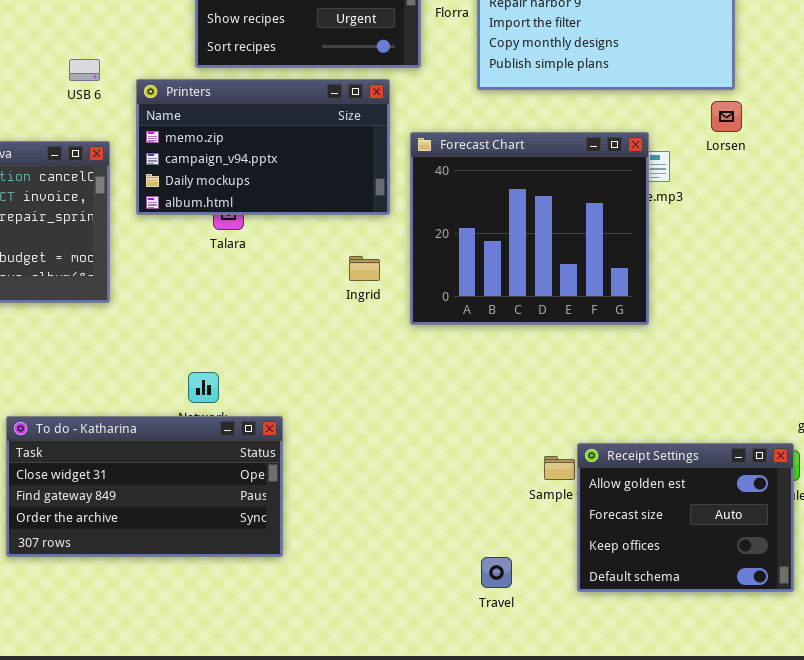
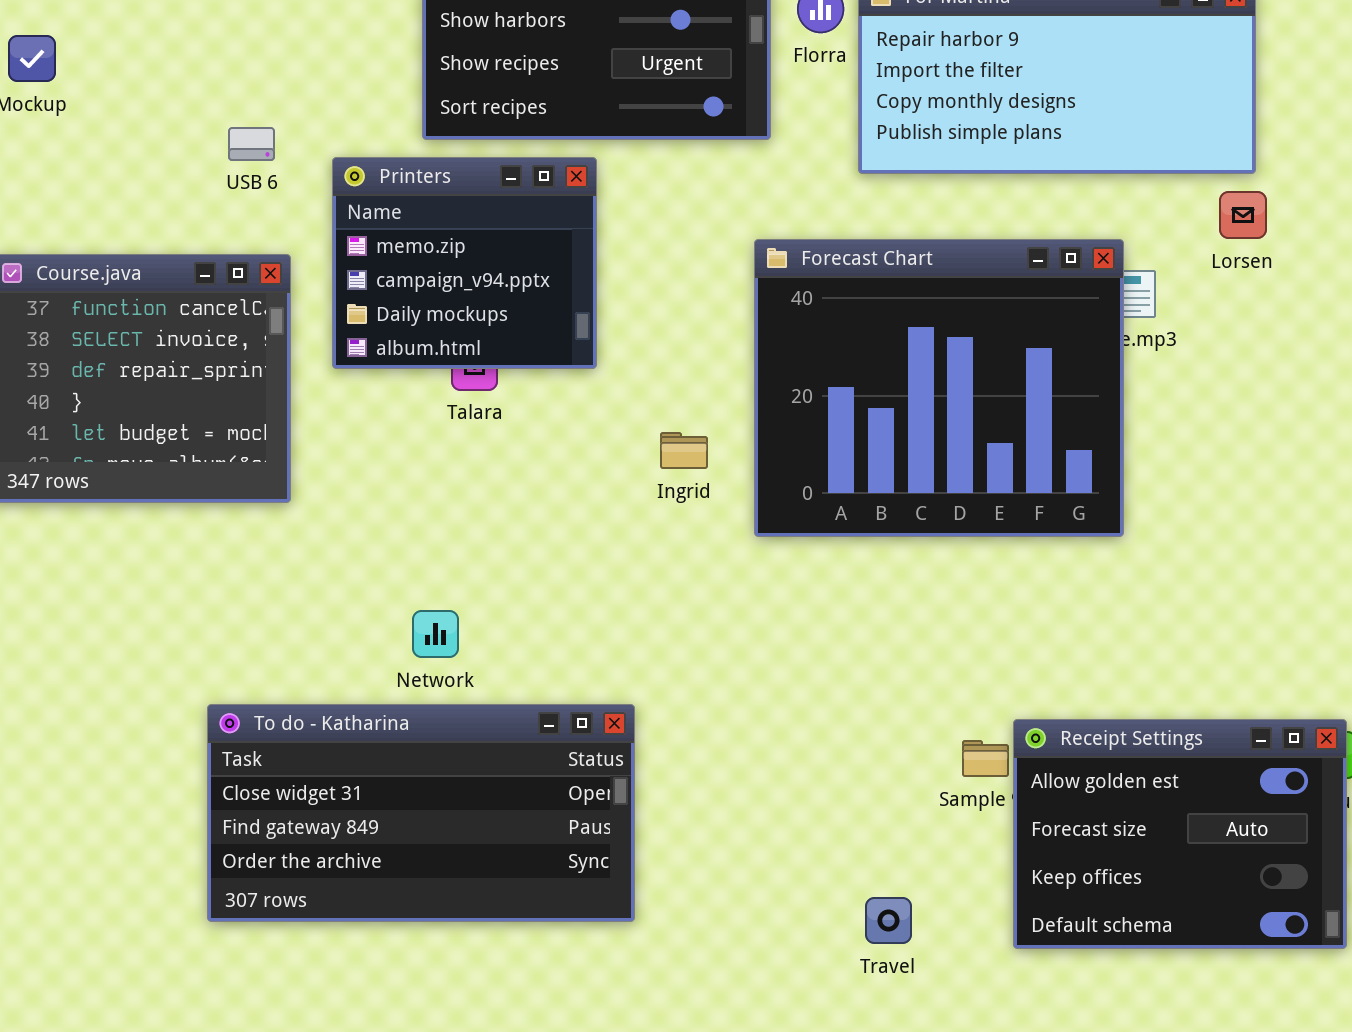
Printers: [136,79,390,215] -> [332,157,597,369], resized
To do - Katharina: [6,416,283,557] -> [207,704,635,922], moved

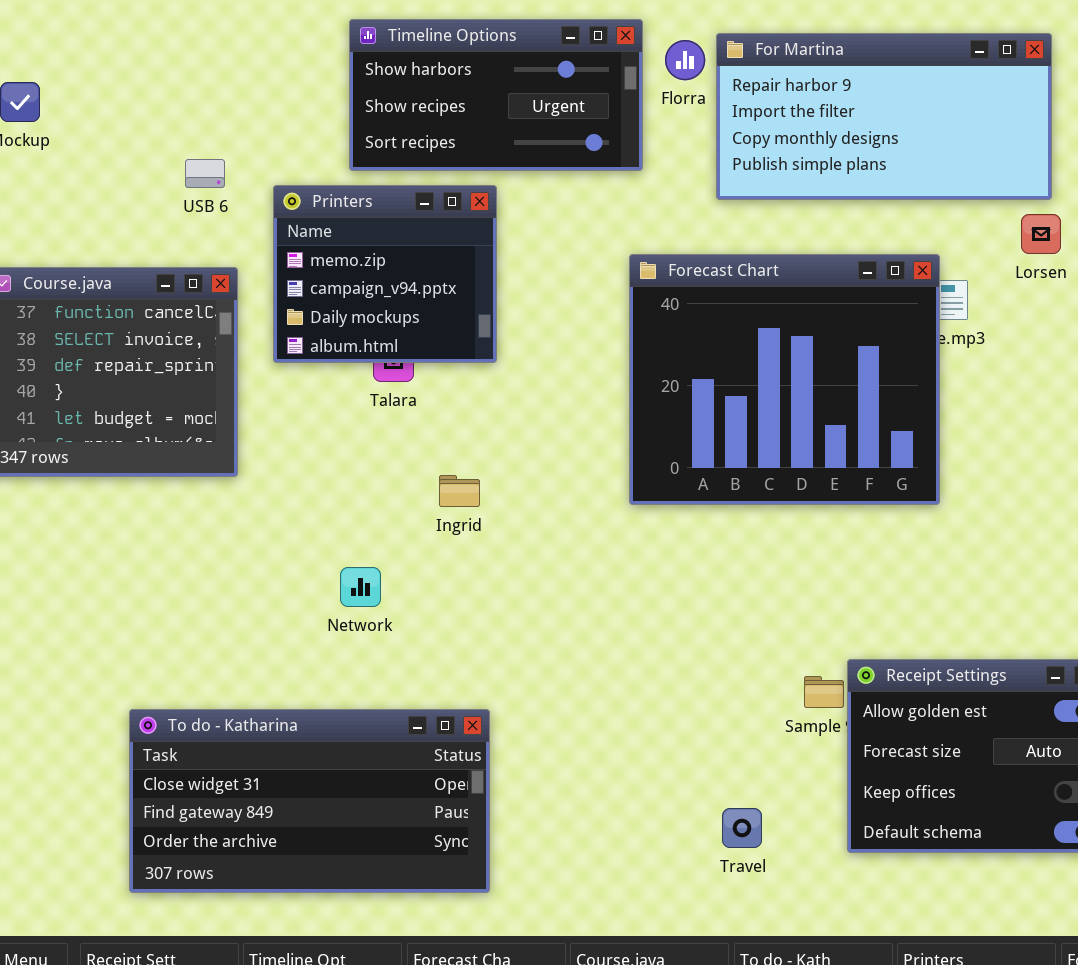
Ingrid: [660,432,708,469] -> [439,475,480,507], moved
To do - Katharina: [207,704,635,922] -> [129,709,490,893], moved

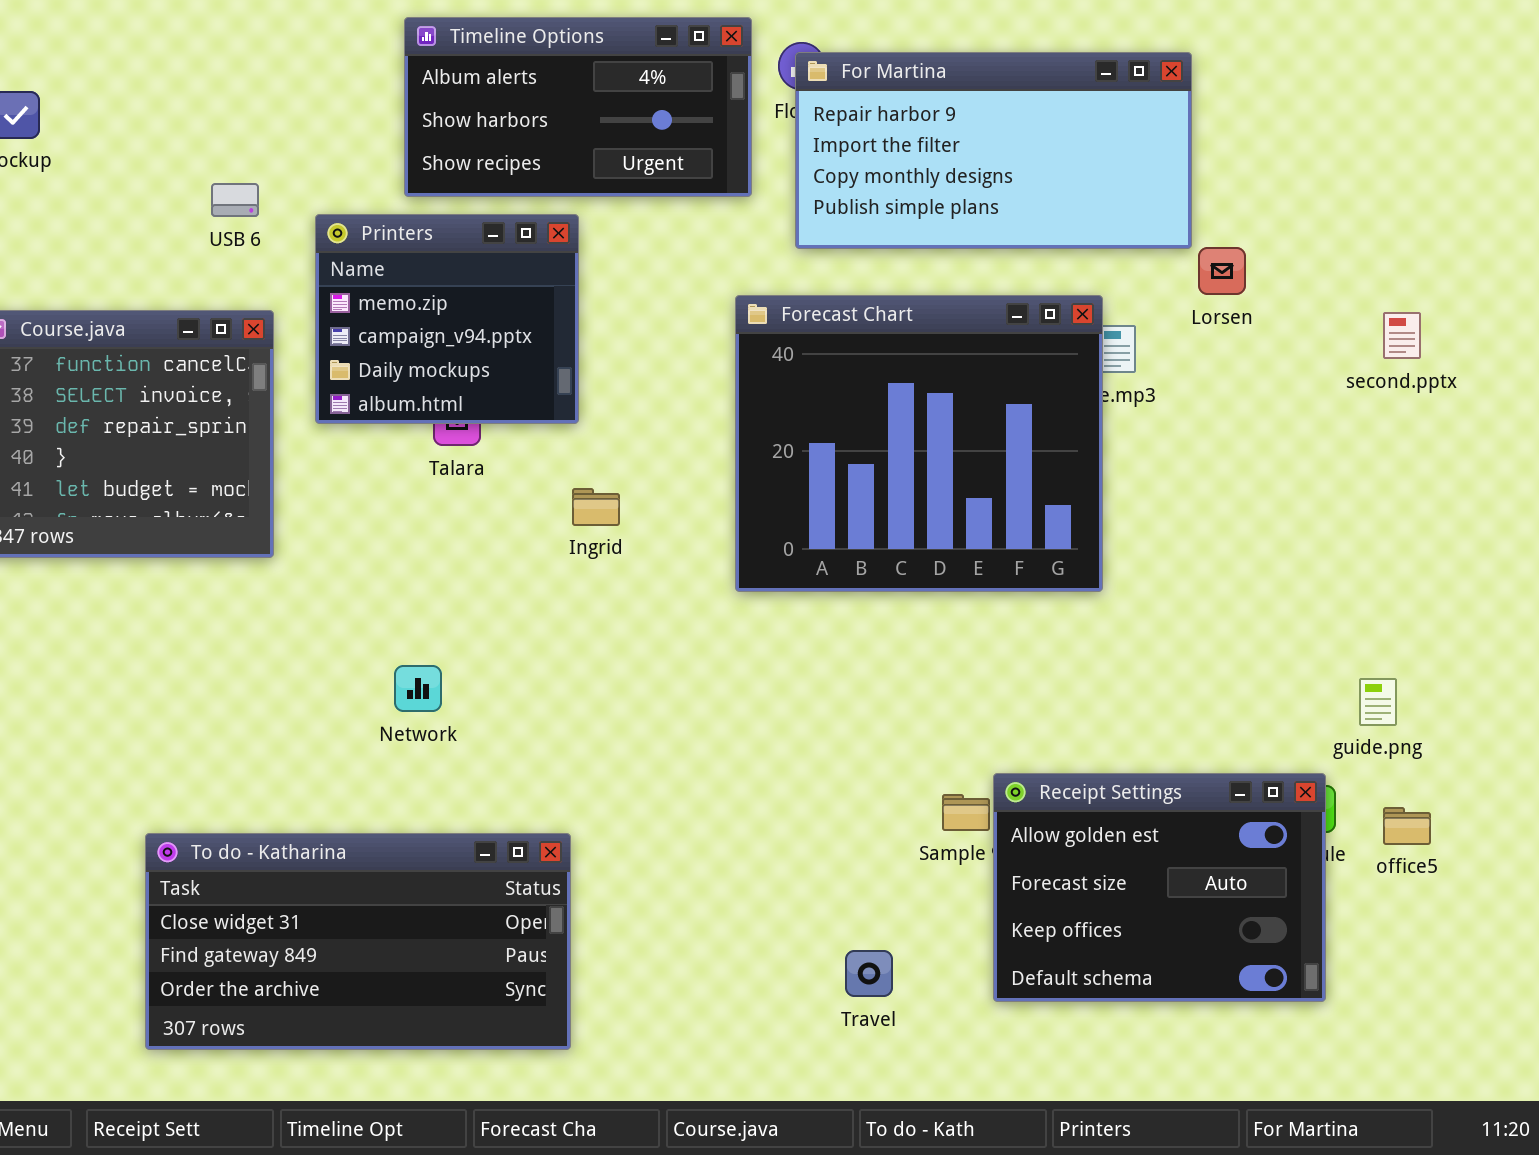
Timeline Options: [349,19,643,171] -> [404,17,752,197], scrolled up 1 row
For Martina: [716,33,1052,200] -> [795,52,1192,249], moved
Ingrid: [439,475,480,507] -> [572,488,620,526], moved

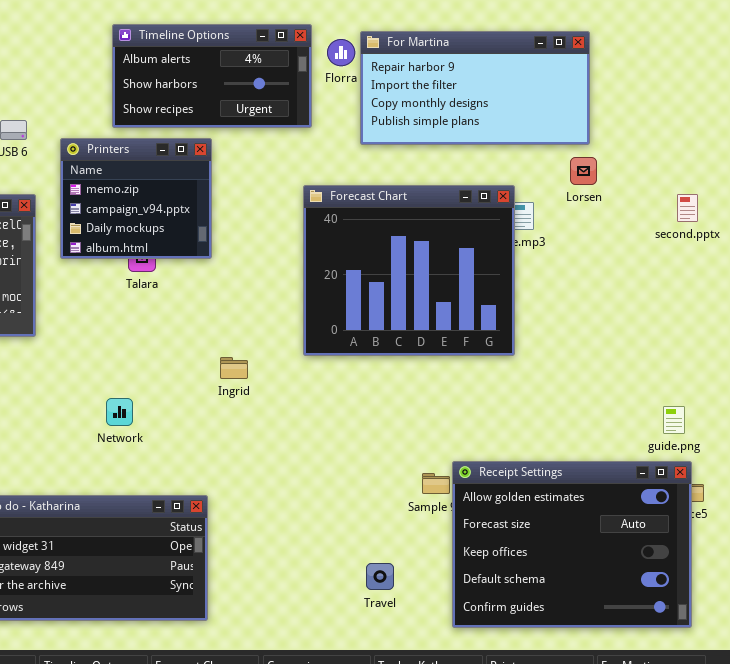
For Martina: [795,52,1192,249] -> [360,31,590,145], moved
Ingrid: [572,488,620,526] -> [220,357,248,379], moved
Receipt Settings: [993,773,1326,1002] -> [452,461,692,628], resized

